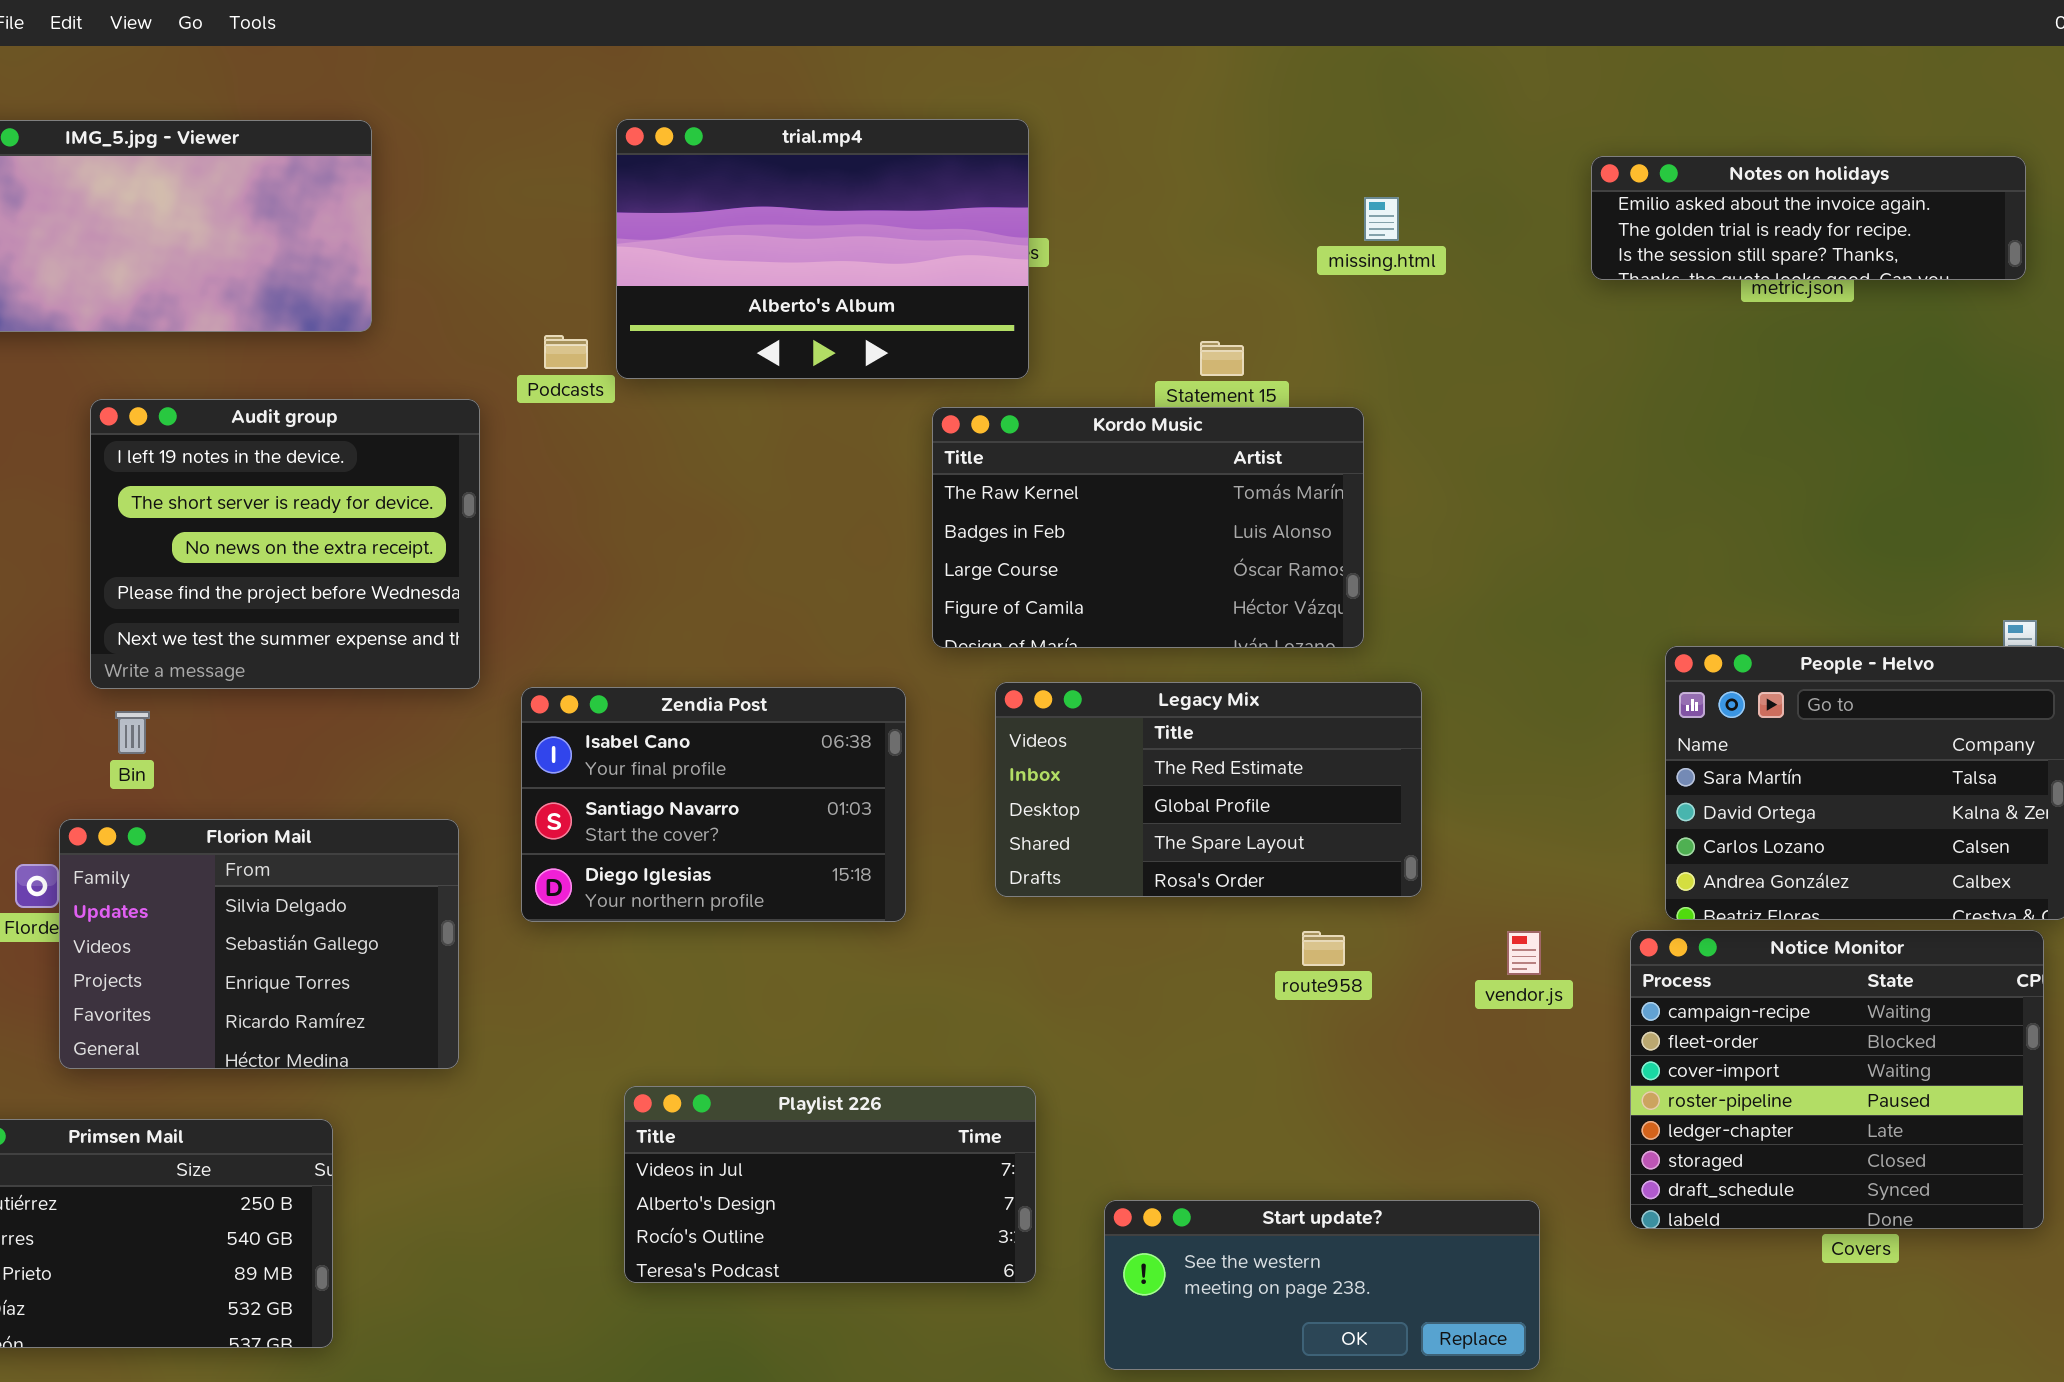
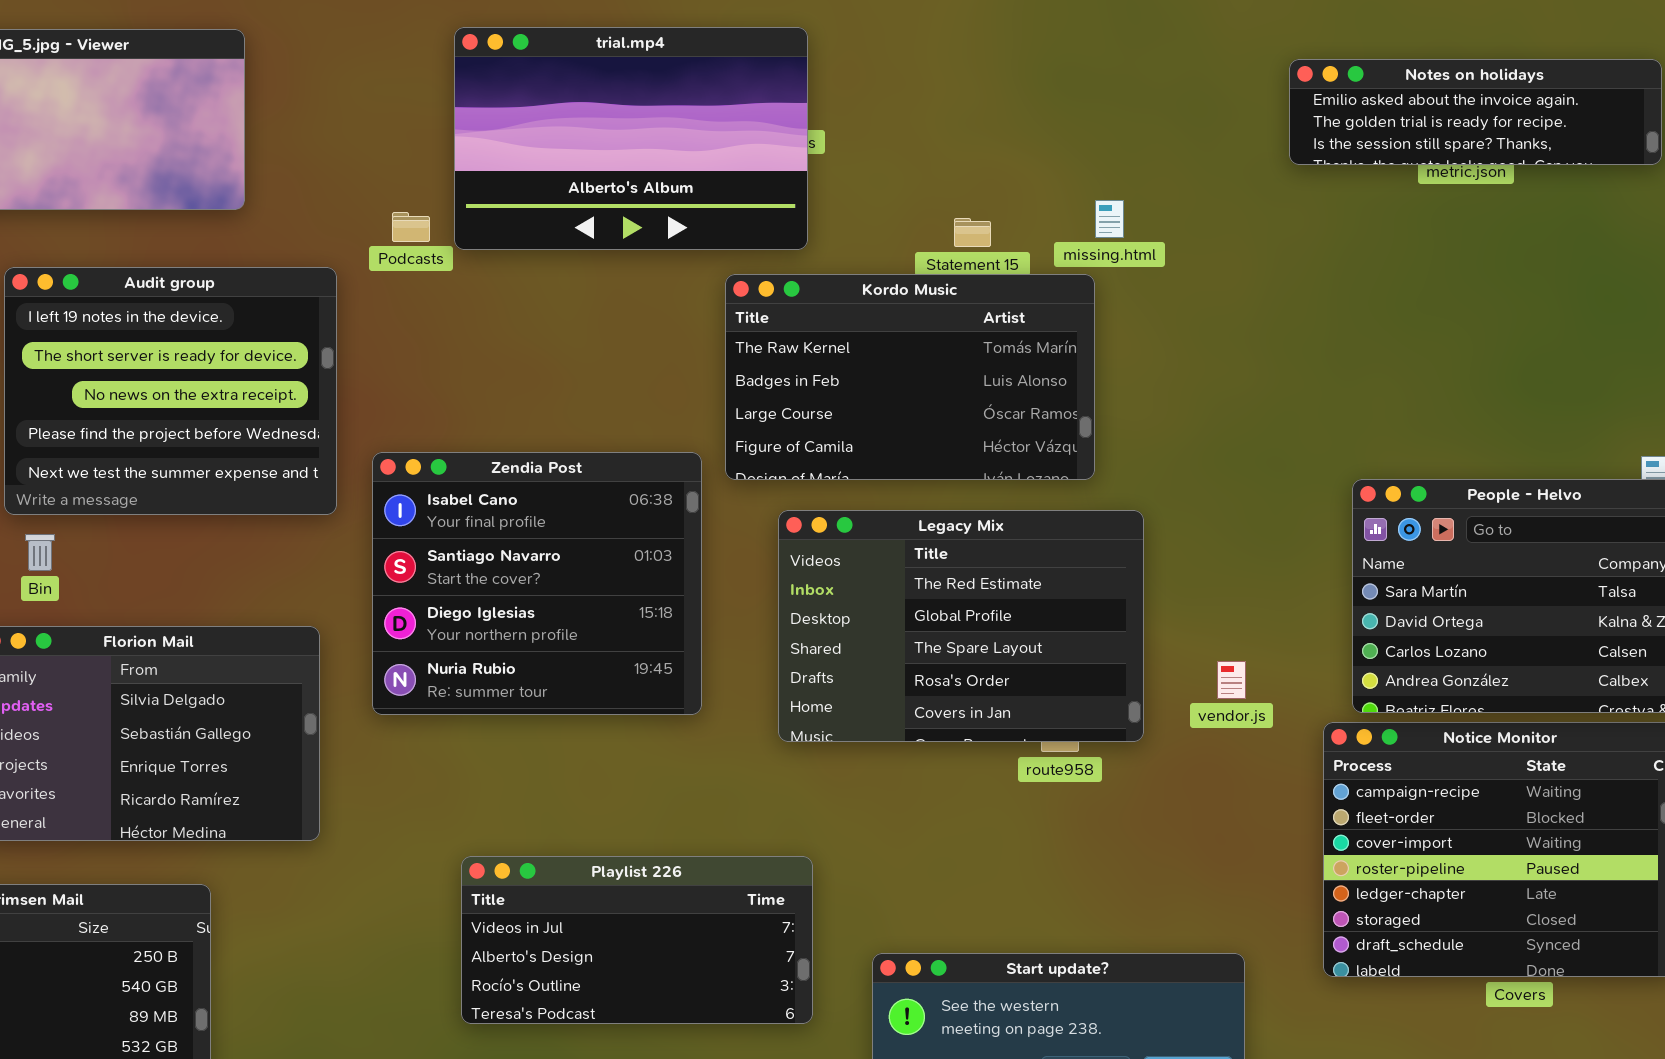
missing.html: [1364,197,1399,241] -> [1095,200,1124,238], moved
Legacy Mix: [995,682,1422,897] -> [778,510,1144,742], resized
Zendia Post: [521,687,906,922] -> [372,452,702,715], resized
vendor.js: [1507,931,1541,975] -> [1217,661,1246,699], moved

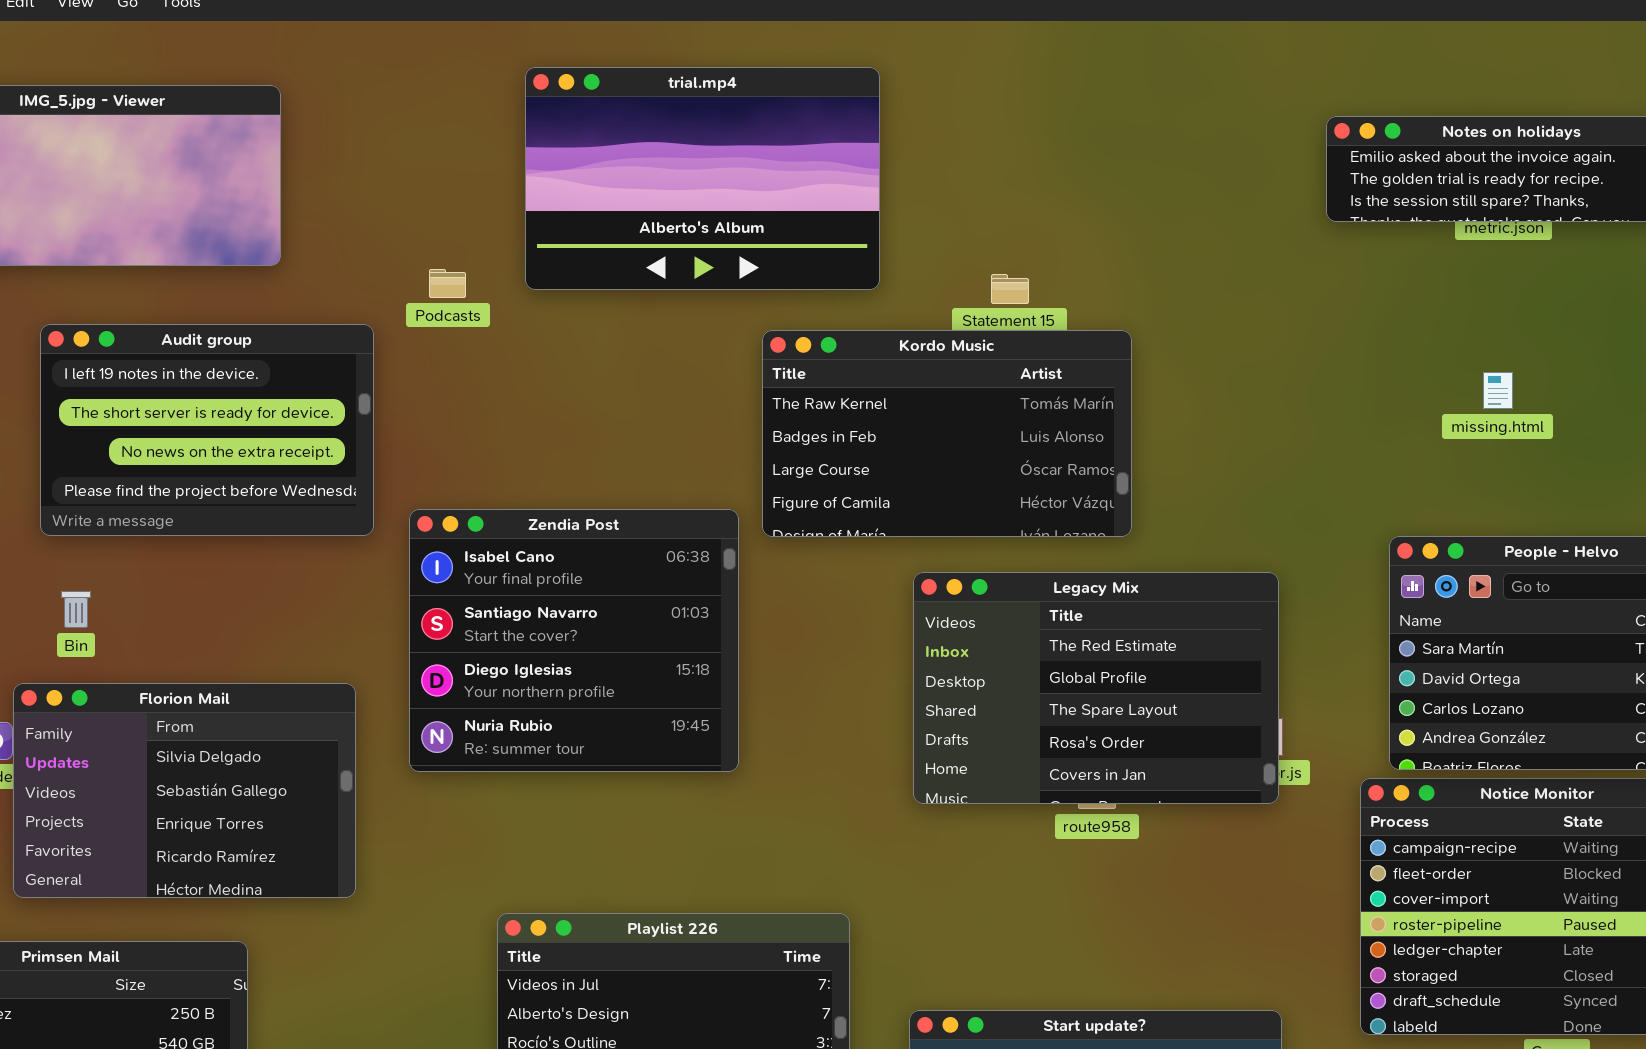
trial.mp4: [454,27,808,250] -> [525,67,880,290], moved
missing.html: [1095,200,1124,238] -> [1483,372,1513,409], moved
Audit group: [4,267,337,515] -> [40,324,374,536], resized
Legacy Mix: [778,510,1144,742] -> [913,572,1279,804], moved

